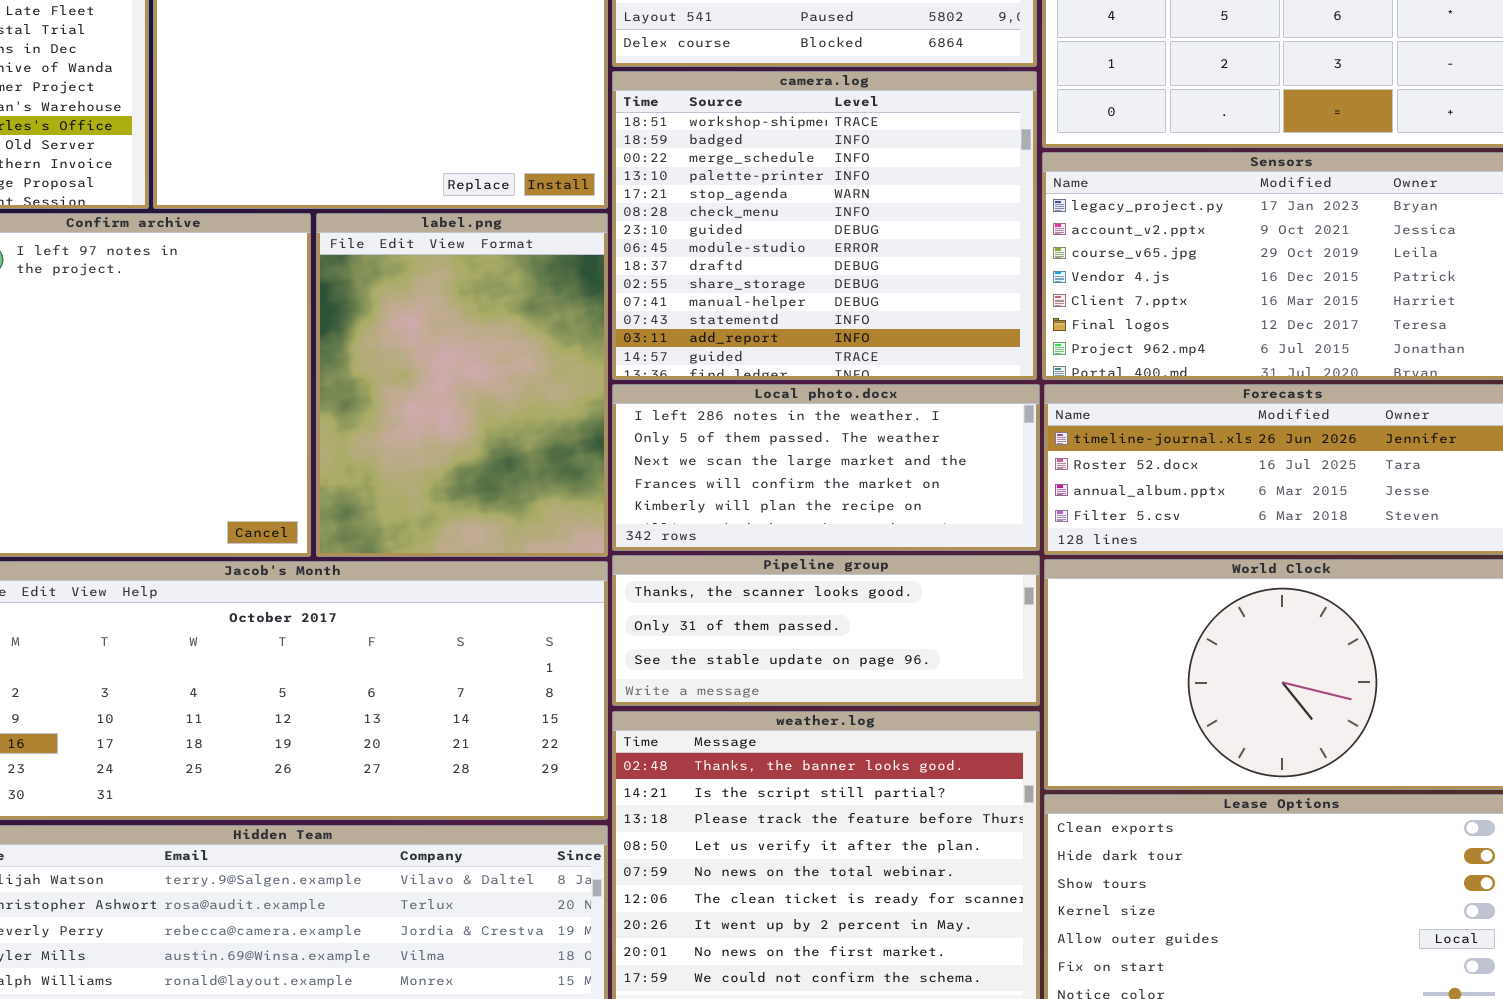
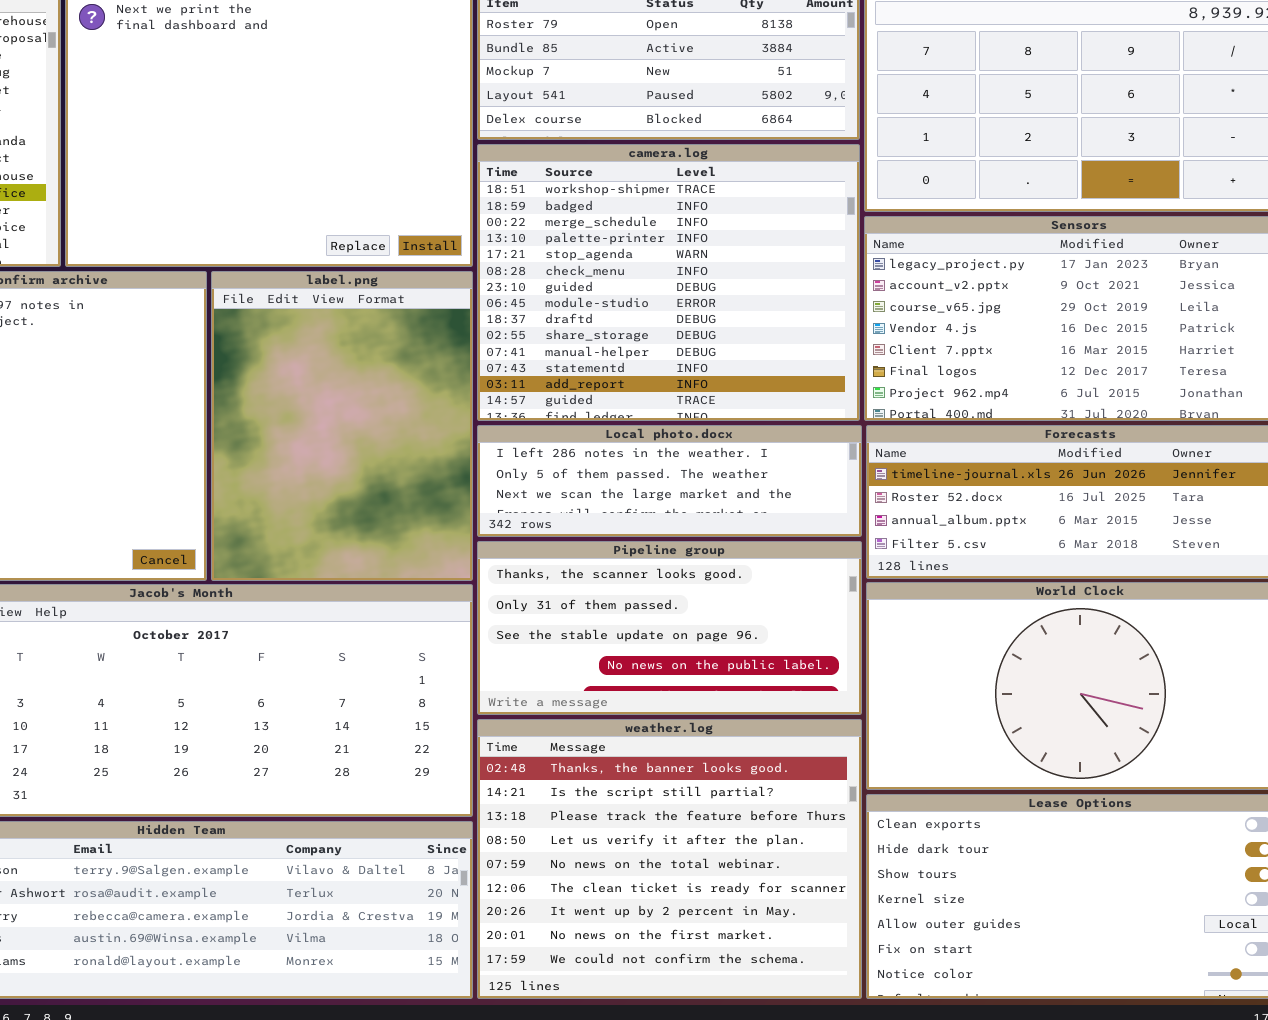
Local photo.docx: [612,384,1040,551] -> [477,425,862,537], resized
Pipeline group: [612,555,1040,706] -> [477,541,862,715], resized

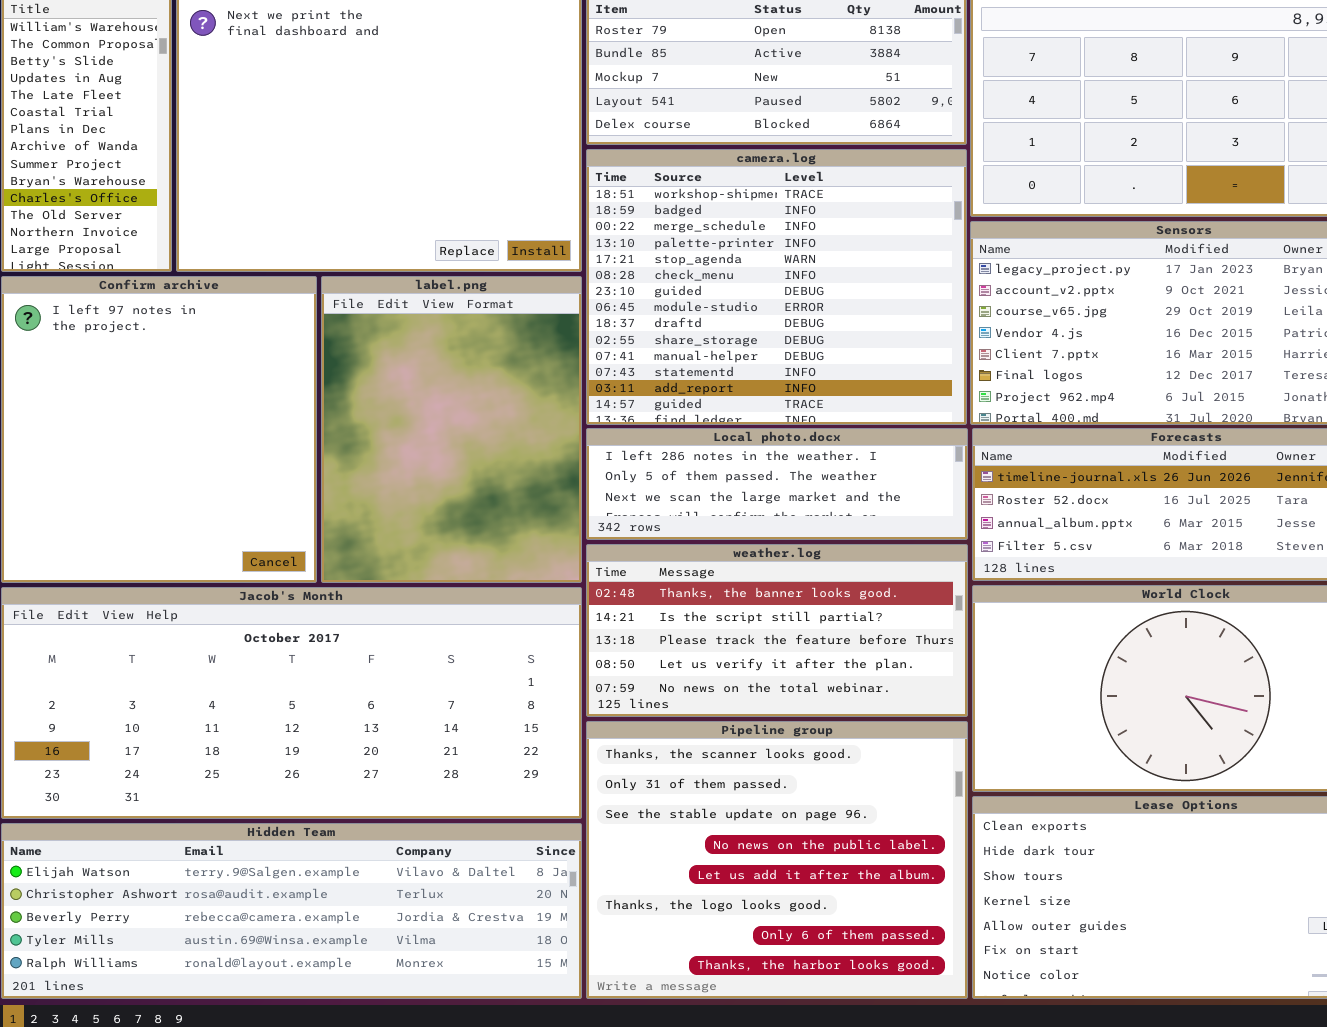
Pipeline group: [477,541,862,715] -> [586,721,968,999], moved, resized
weather.log: [477,719,862,999] -> [586,544,968,717], moved, resized

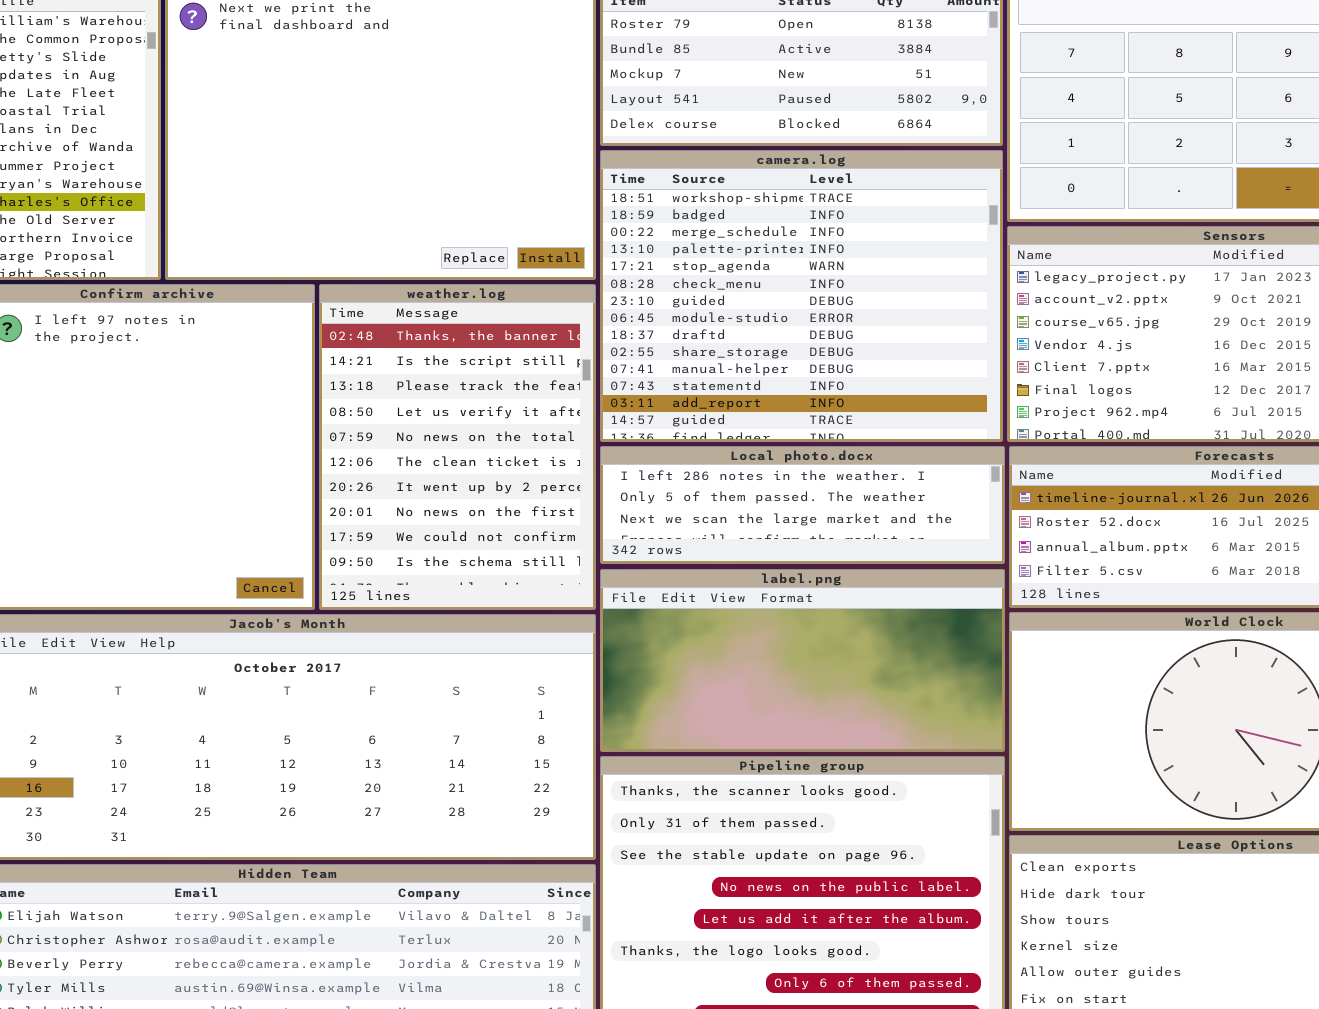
label.png: [321,276,582,583] -> [600,569,1005,752], moved, resized
weather.log: [586,544,968,717] -> [319,284,596,610], moved, resized

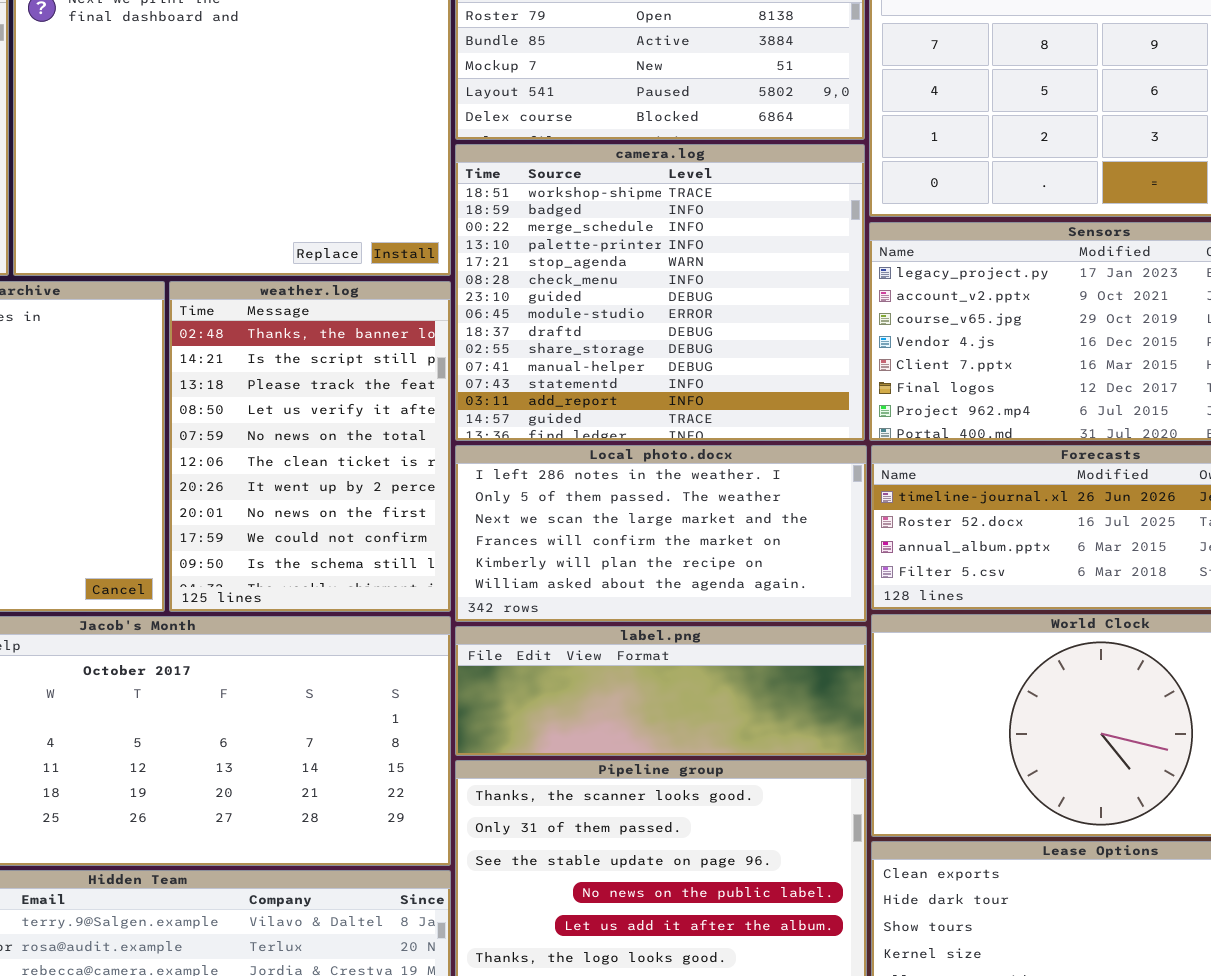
Local photo.docx: [600,446,1005,564] -> [455,445,867,622], resized
label.png: [600,569,1005,752] -> [455,626,867,756], resized

